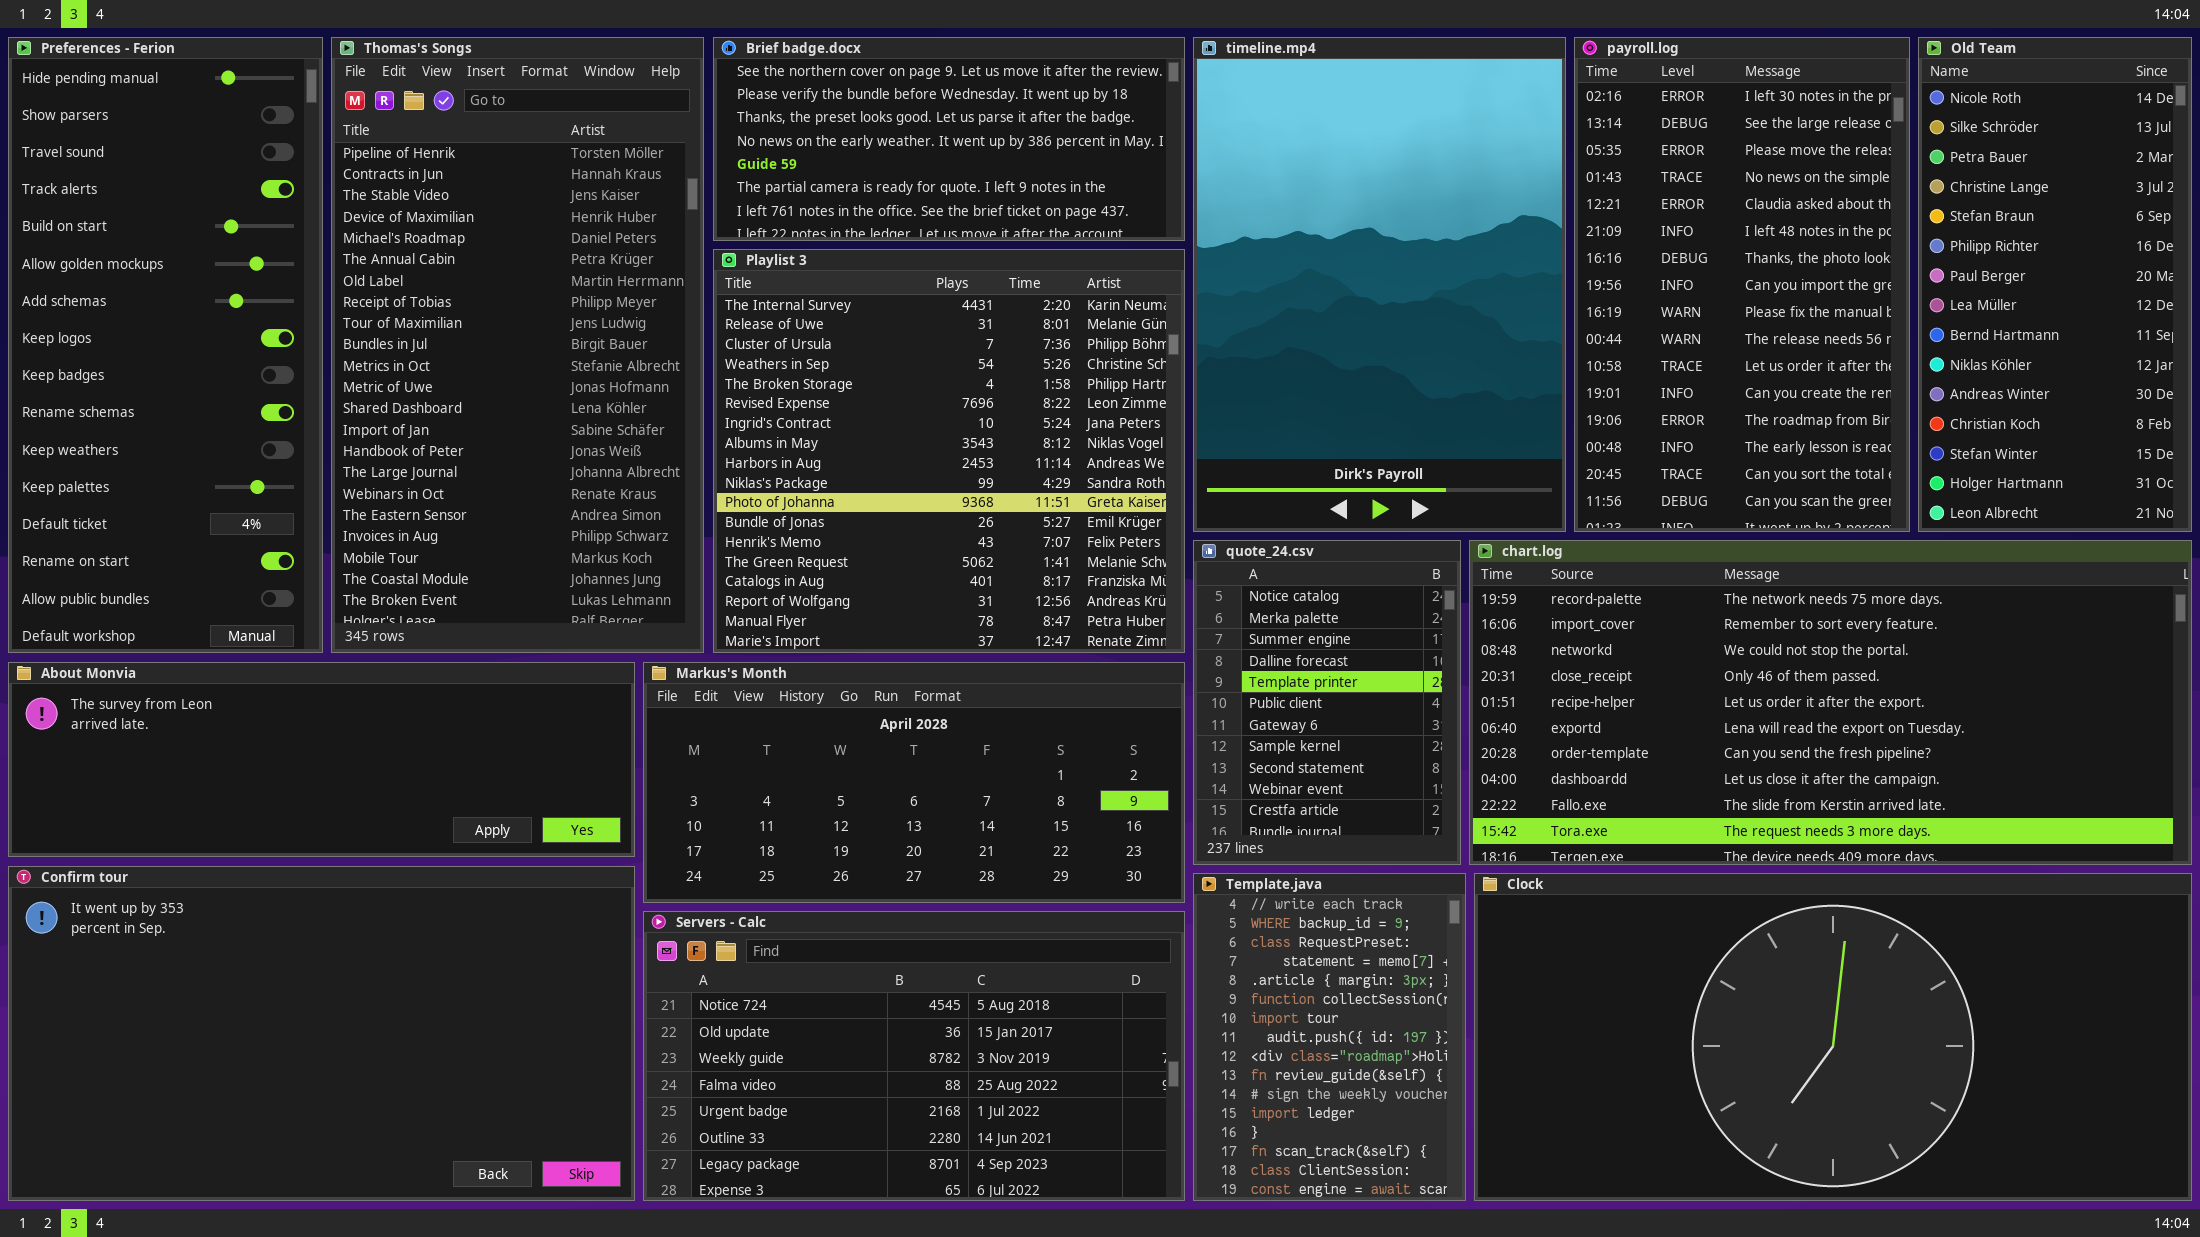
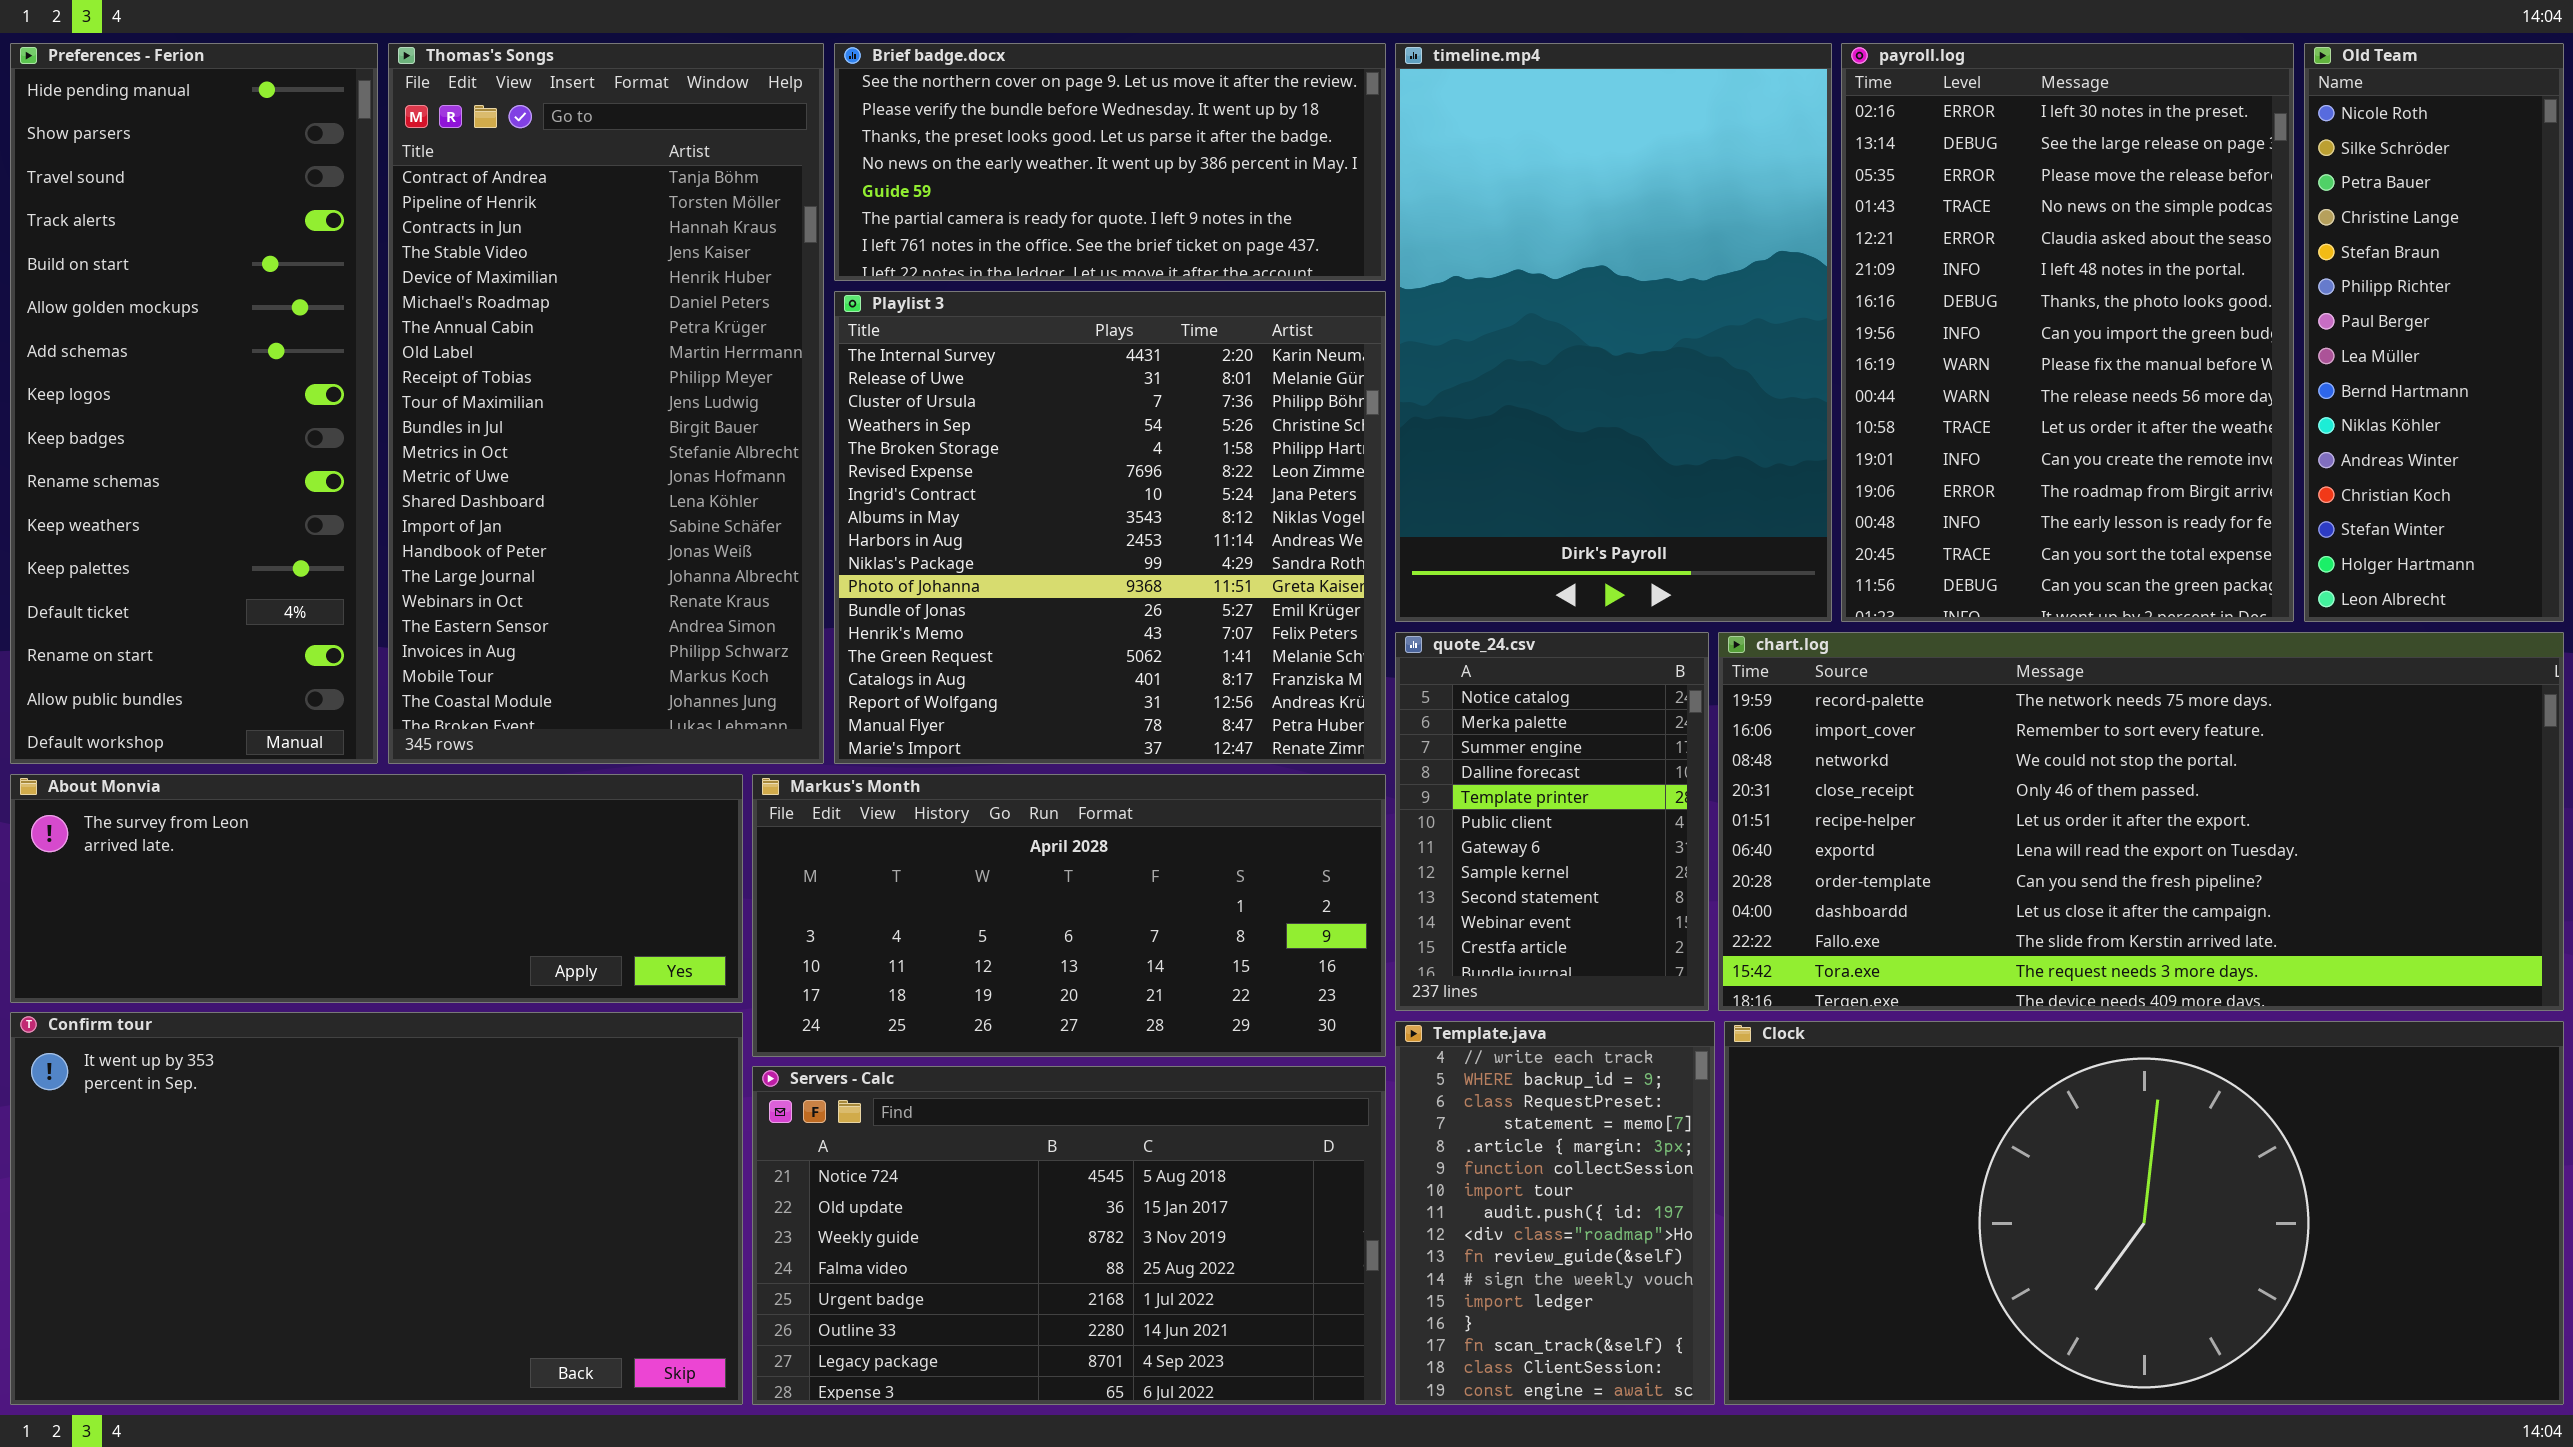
Thomas's Songs: [331,37,704,653] -> [388,43,824,764], scrolled up 1 row
payroll.log: [1574,37,1910,532] -> [1841,43,2294,622], resized
Old Team: [1918,37,2192,532] -> [2304,43,2564,622], resized

